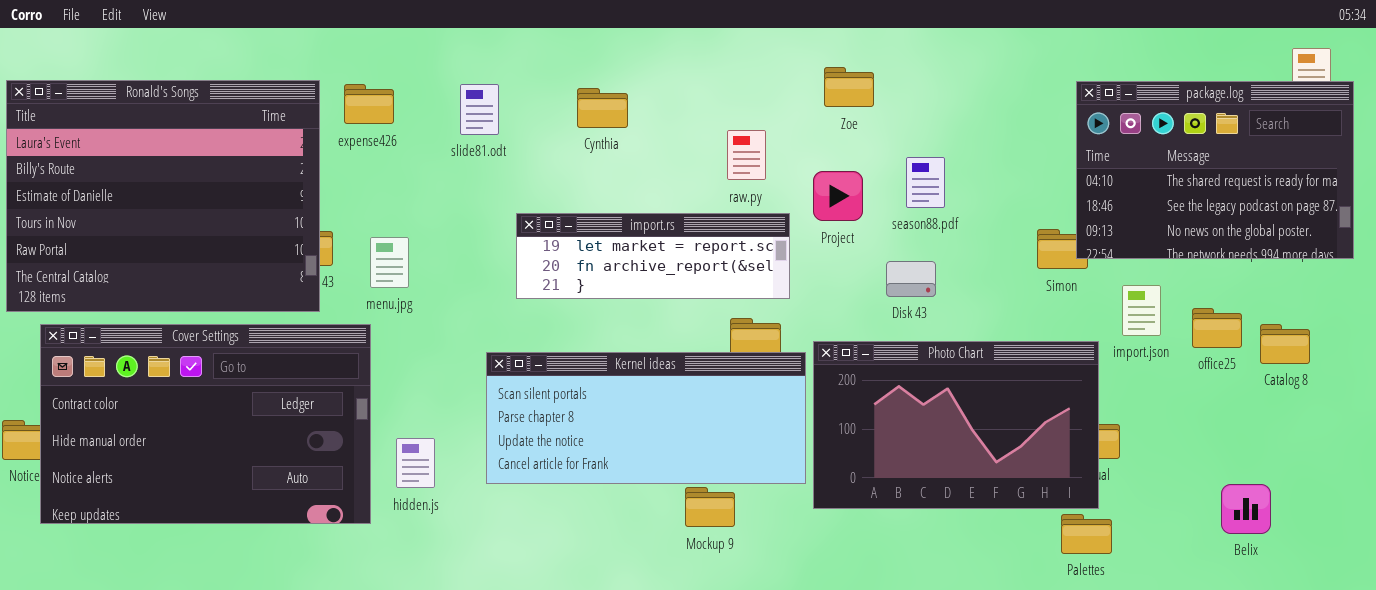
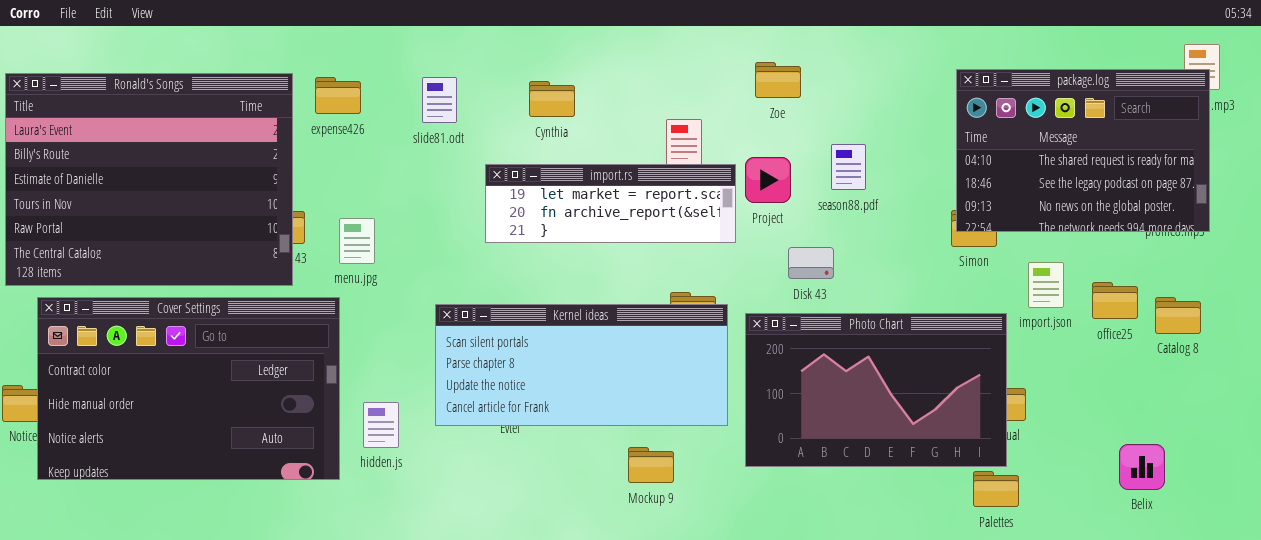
package.log: [1076,81,1354,259] -> [956,69,1210,232], moved
import.rs: [516,213,790,299] -> [485,164,736,243], moved
Disk 43: [886,261,936,297] -> [788,247,834,279], moved
Kernel ideas: [486,352,806,484] -> [435,304,728,426], moved

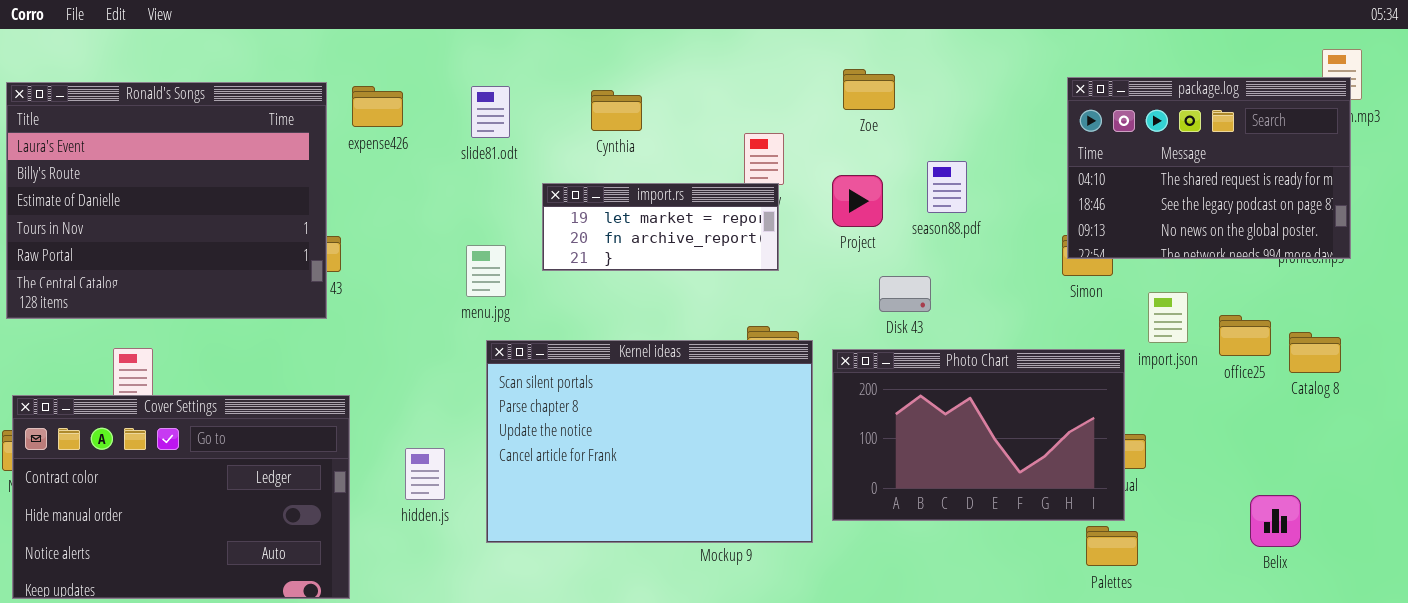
import.rs: [485,164,736,243] -> [542,183,779,271], resized
menu.jpg: [339,218,375,264] -> [466,245,506,297], moved
Cover Settings: [37,297,340,480] -> [12,395,350,599], moved
Kernel ideas: [435,304,728,426] -> [486,340,813,543], resized

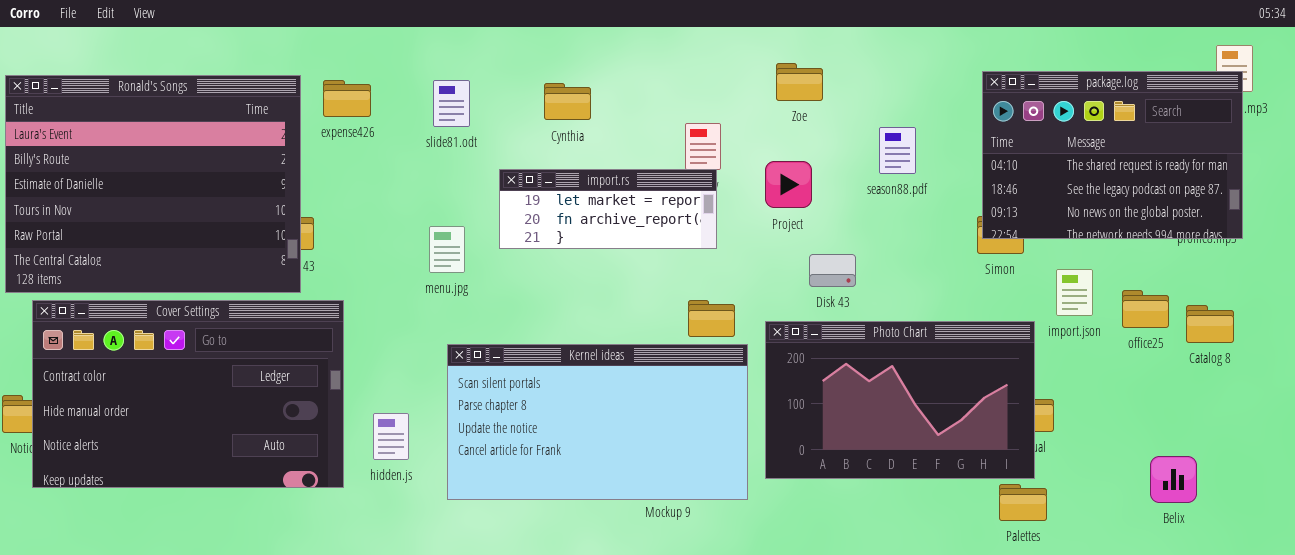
season88.pdf: [927,161,967,213] -> [879,127,916,174], moved
Kernel ideas: [486,340,813,543] -> [447,344,748,500], resized
Cover Settings: [12,395,350,599] -> [32,300,344,488], moved

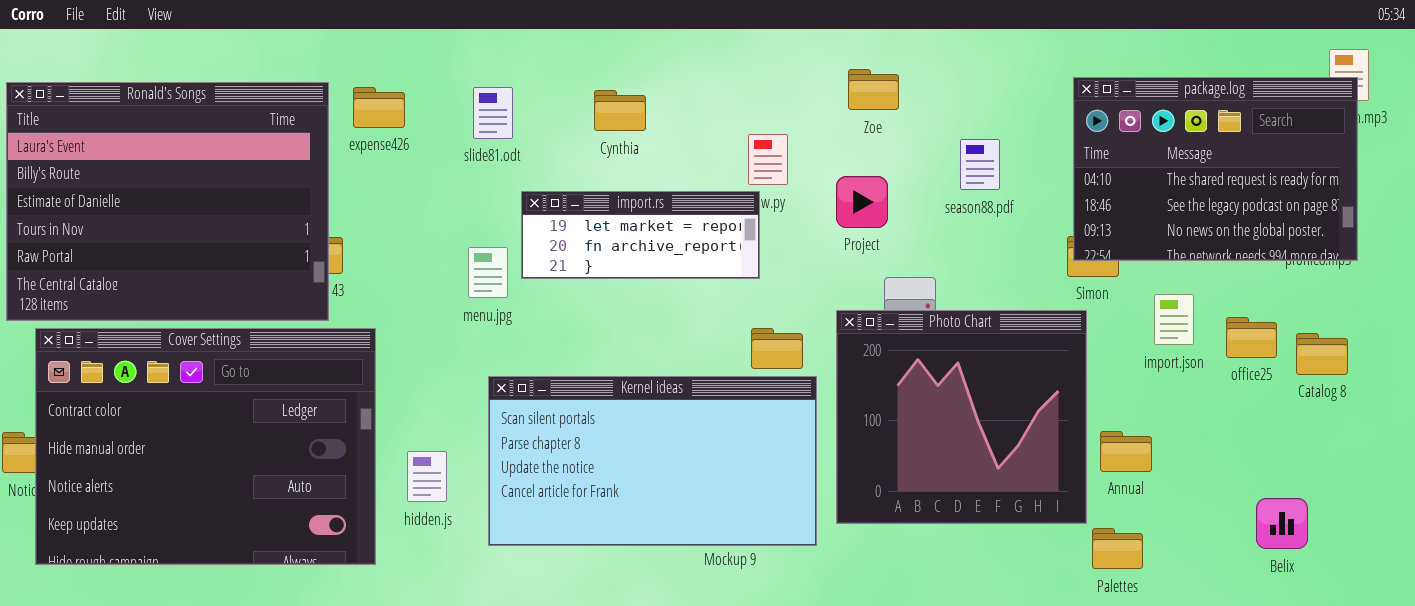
import.rs: [499,169,717,249] -> [521,191,760,279], moved
Cover Settings: [32,300,344,488] -> [35,328,376,565], resized
Photo Chart: [765,321,1035,479] -> [836,310,1087,524], resized

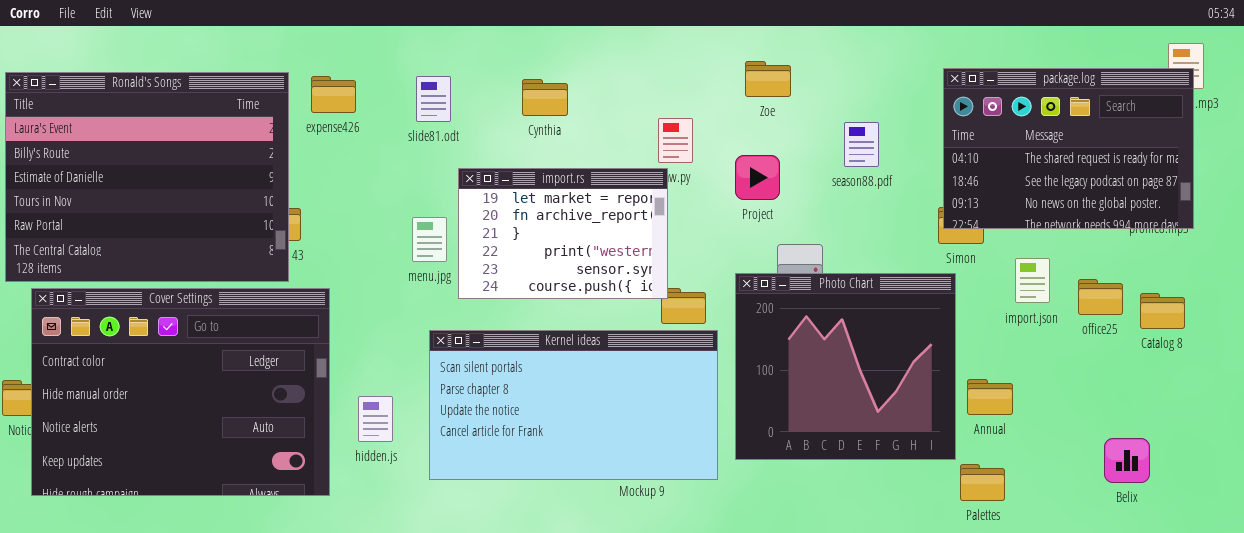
import.rs: [521,191,760,279] -> [458,168,668,299], resized

